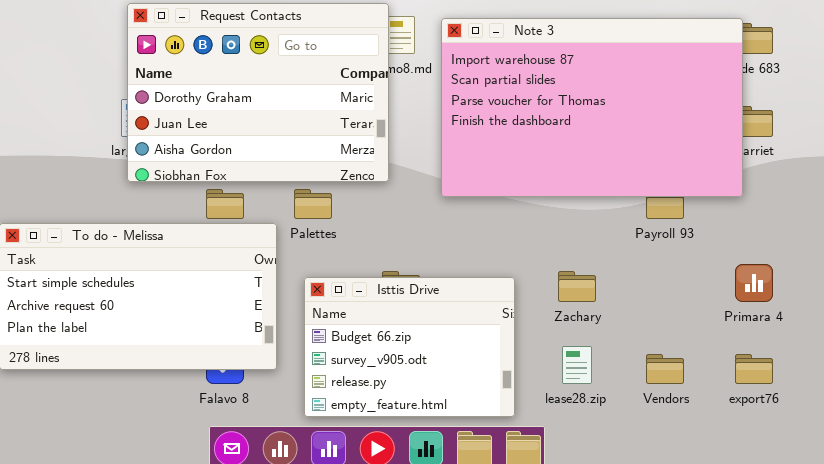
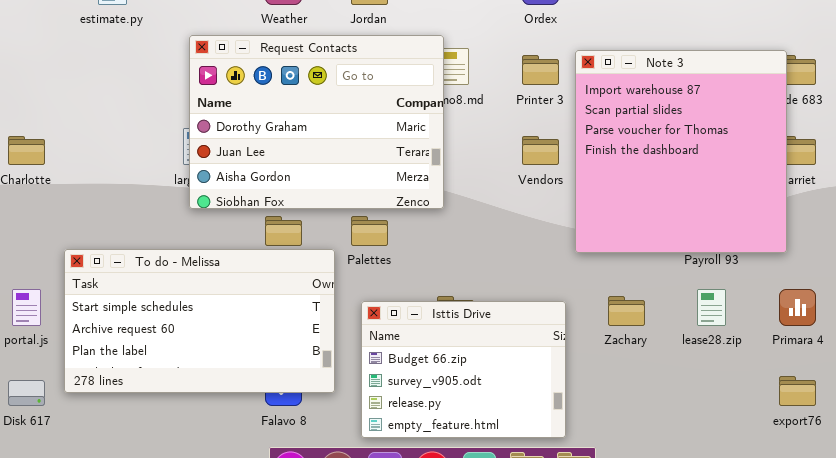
Note 3: [441,18,743,197] -> [575,50,787,253], resized
lease28.zip: [562,346,592,384] -> [697,289,726,326], moved
Vendors: [646,354,684,384] -> [522,136,559,165], moved

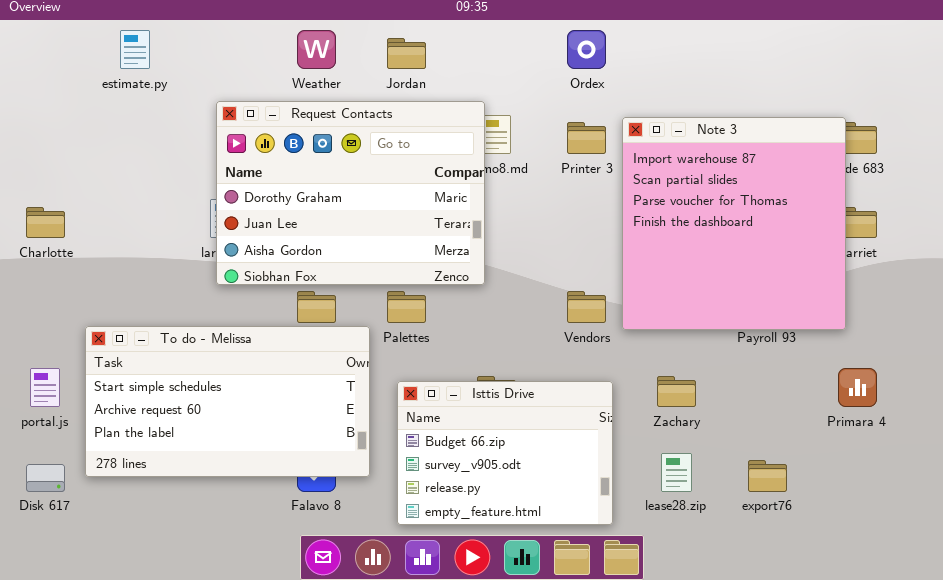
Vendors: [522,136,559,165] -> [567,291,606,323], moved
lease28.zip: [697,289,726,326] -> [661,453,692,492], moved
export76: [779,376,816,406] -> [748,460,787,492], moved

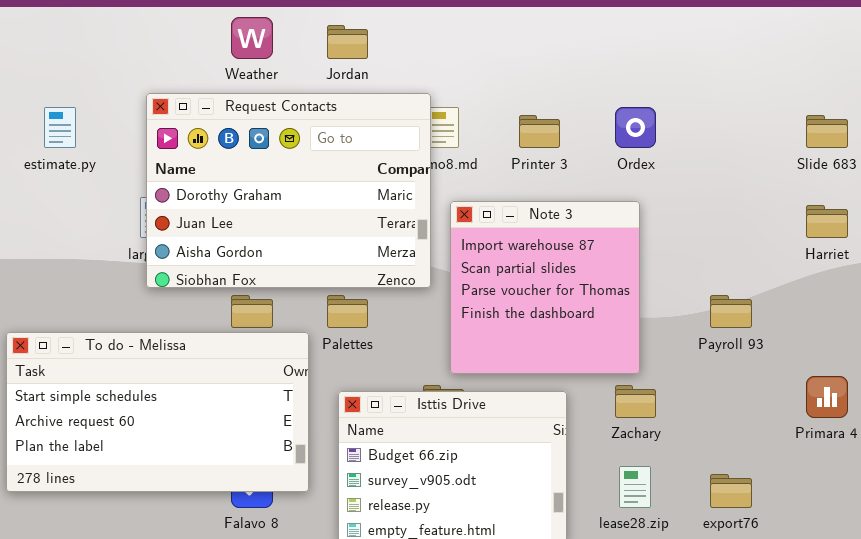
estimate.py: [120,30,150,69] -> [44,107,76,148], moved
Ordex: [567,30,606,69] -> [615,107,656,148], moved
Note 3: [622,117,846,330] -> [450,201,640,374], moved, resized

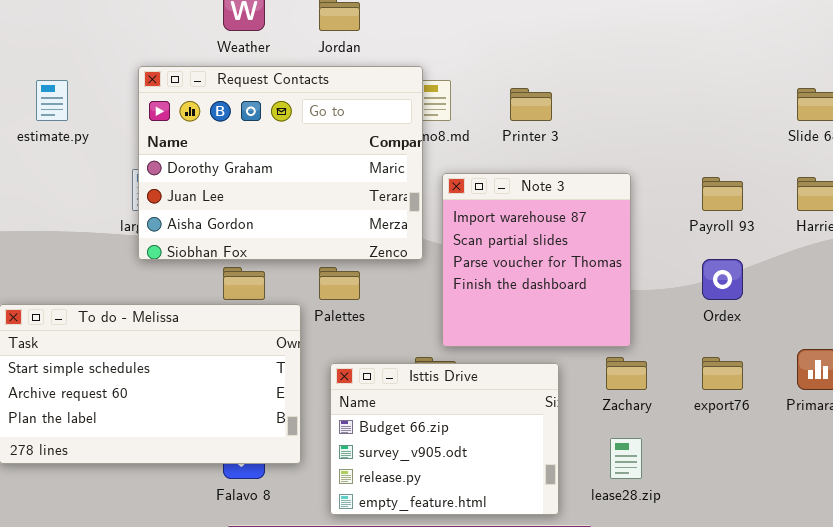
Ordex: [615,107,656,148] -> [702,259,743,300], moved
Payroll 93: [710,295,752,328] -> [702,177,743,211], moved
export76: [710,474,752,508] -> [702,357,743,390], moved

